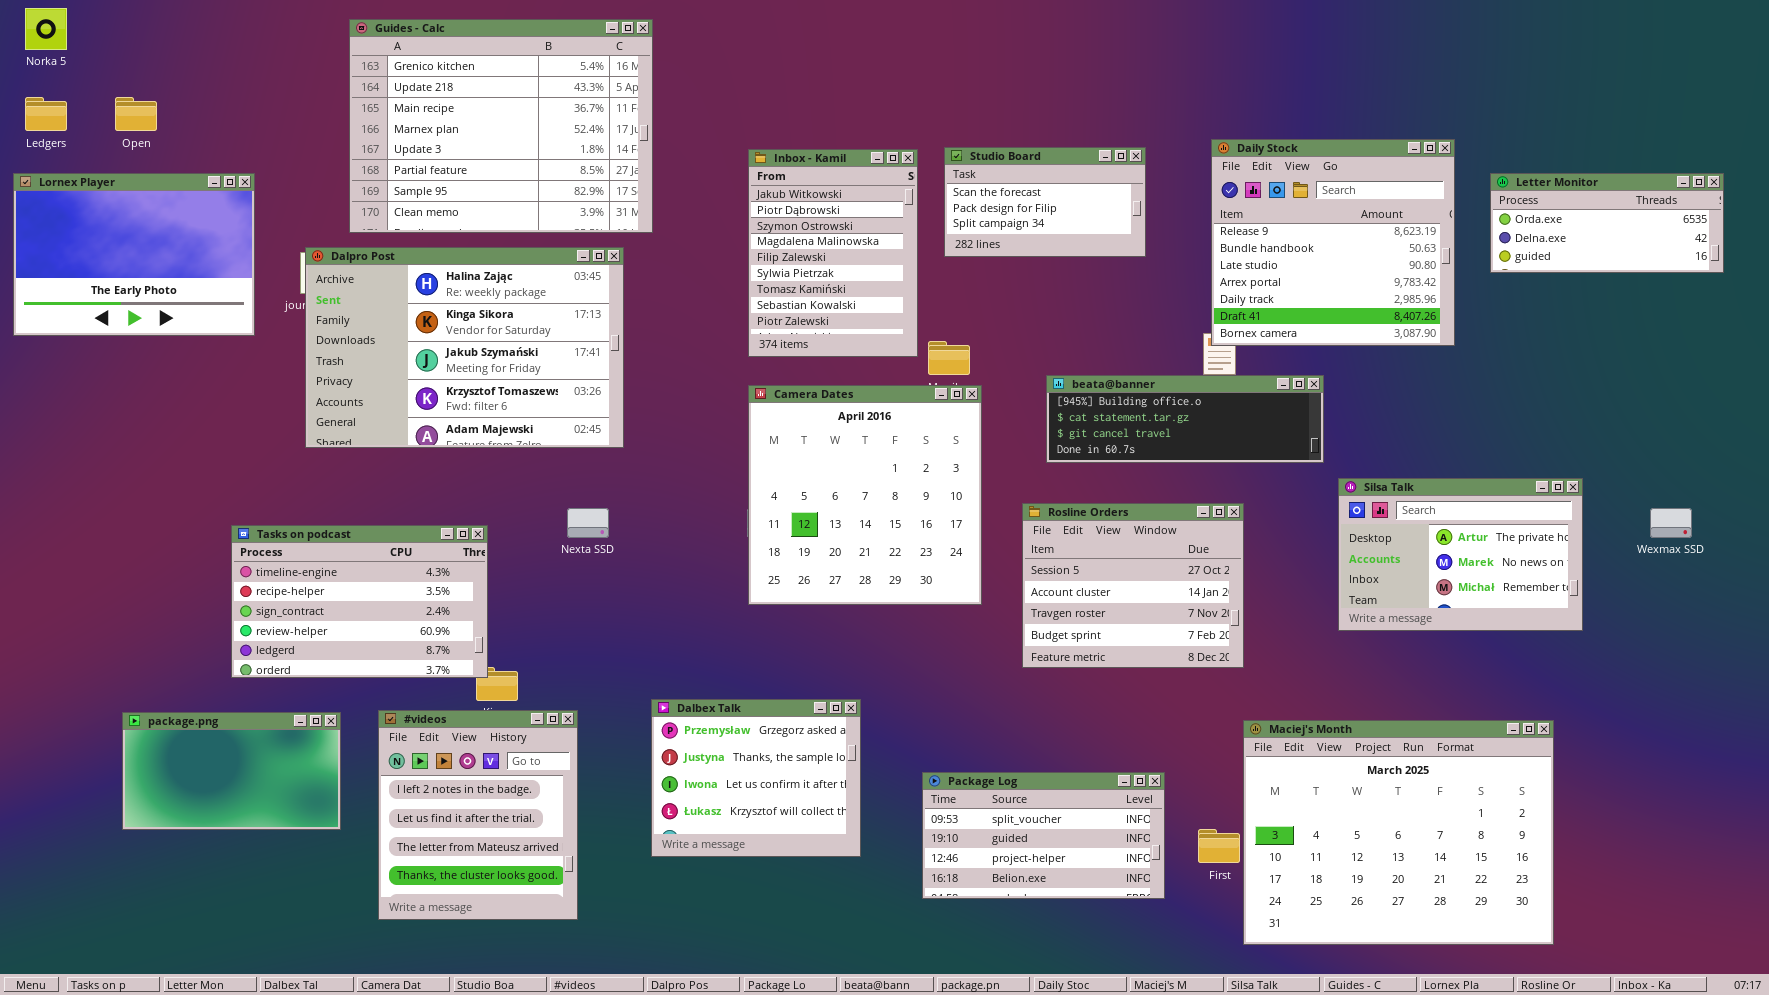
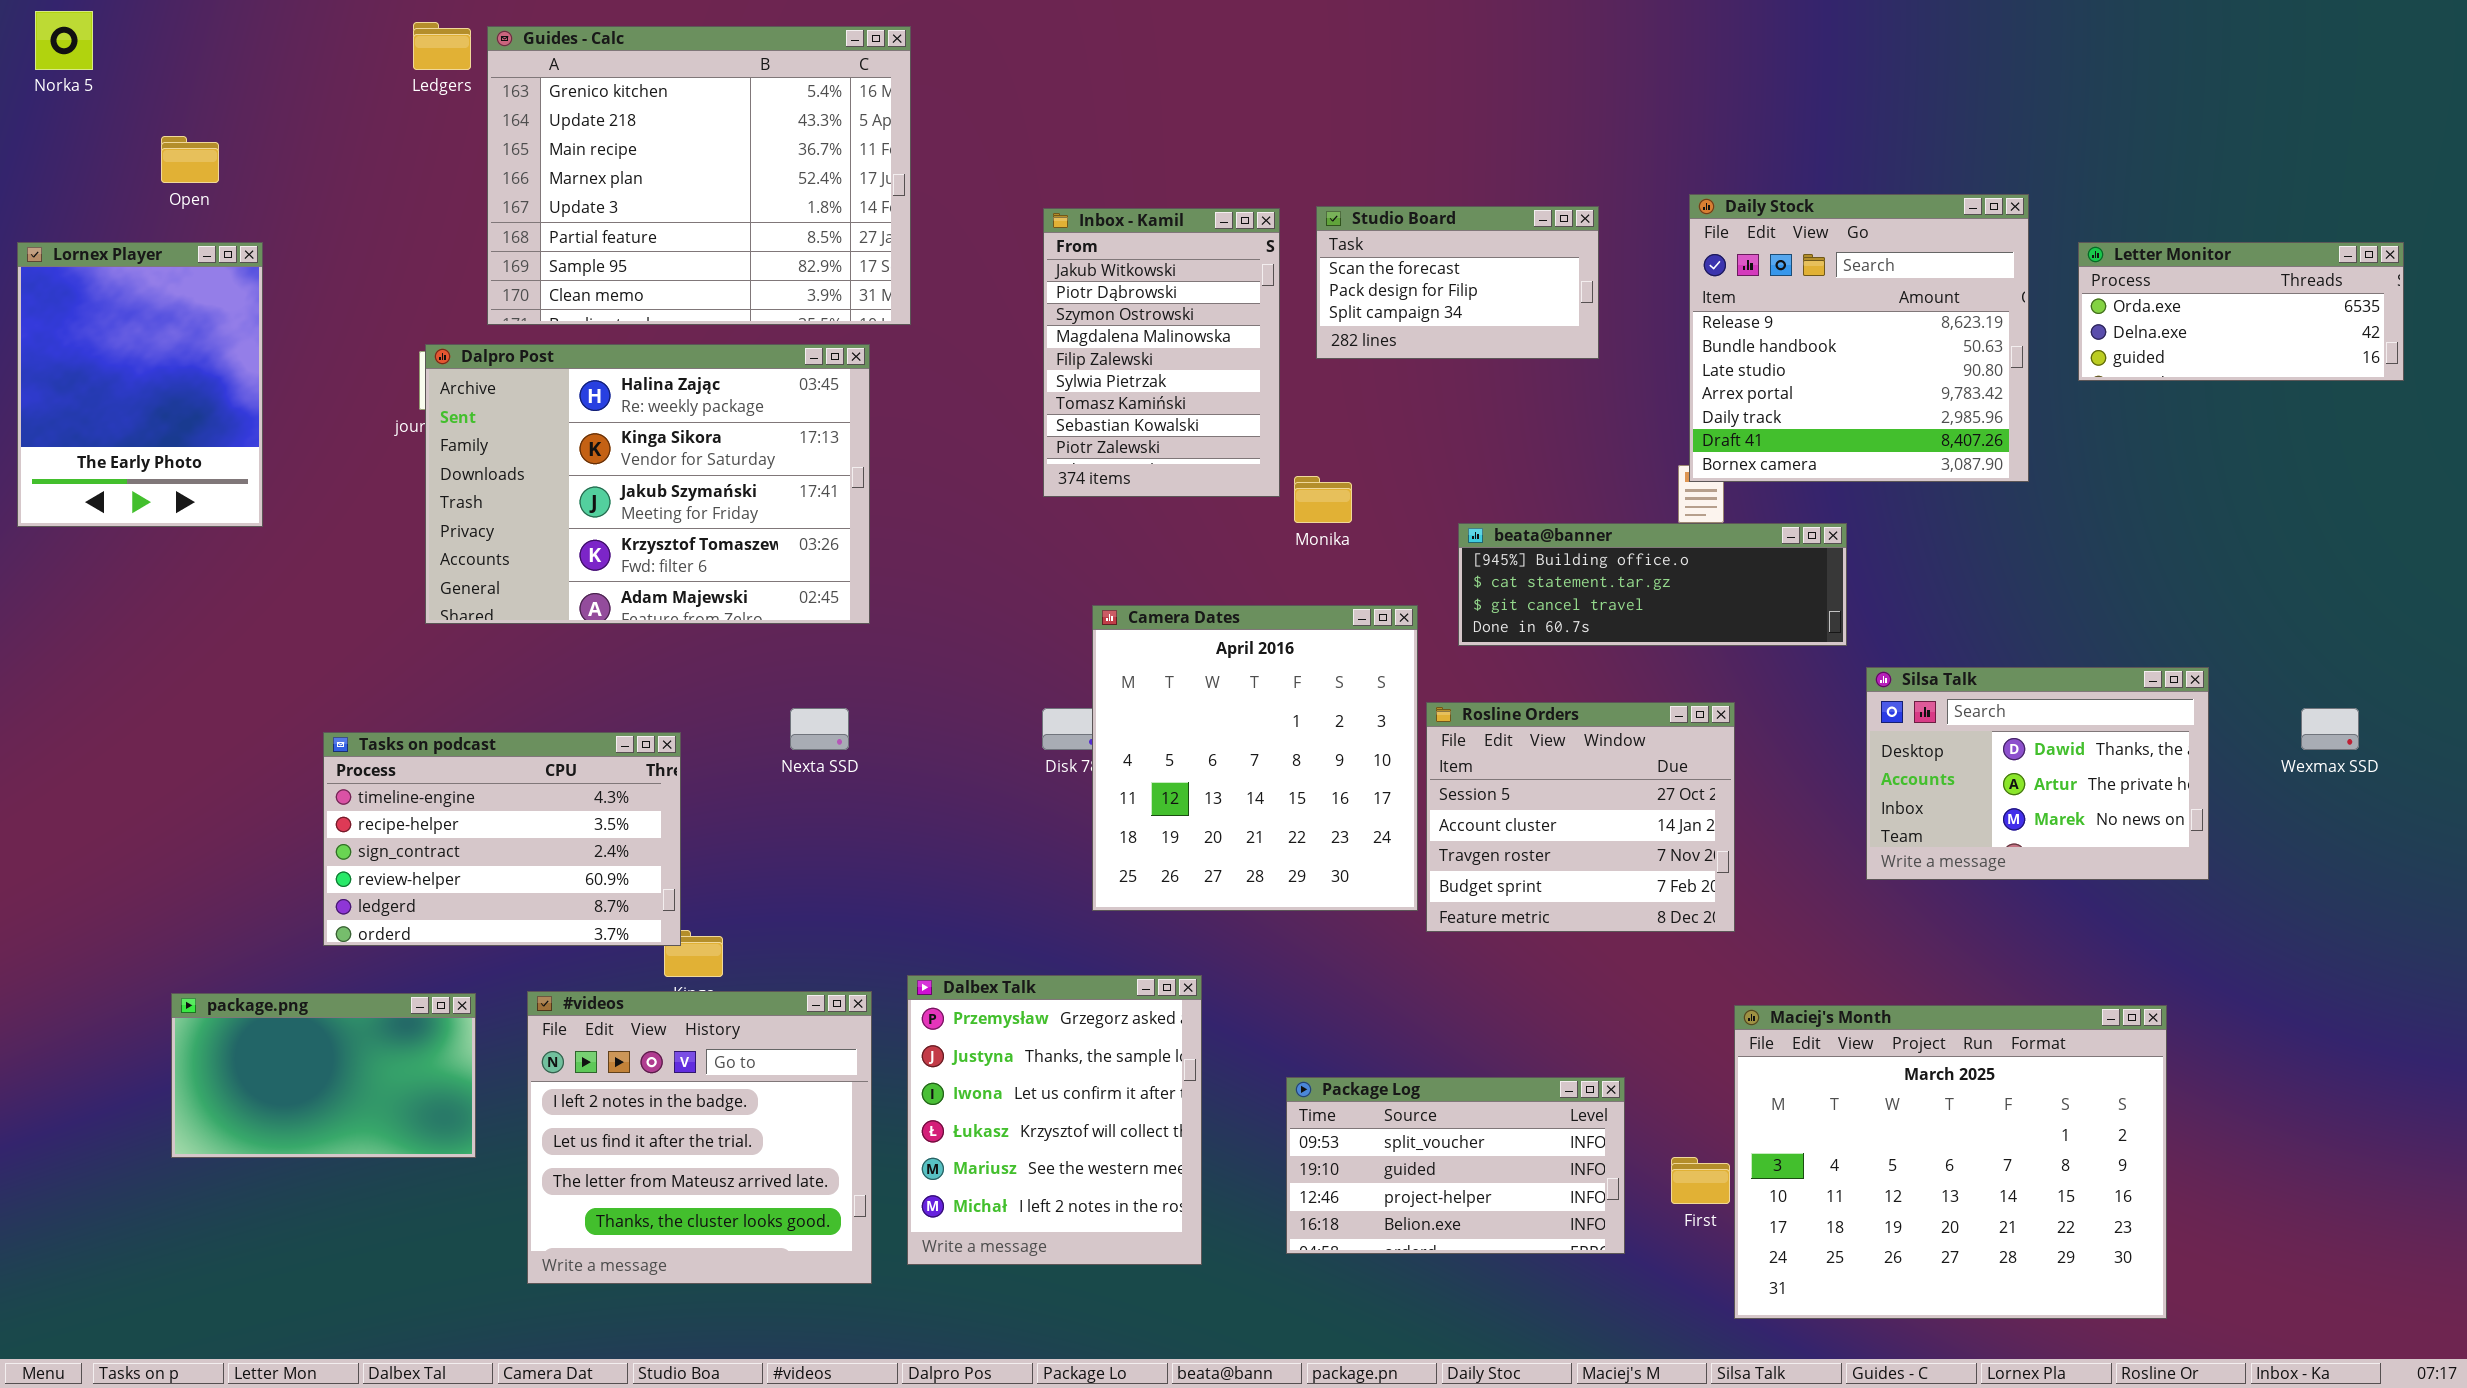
Ledgers: [25,97,67,131] -> [413,22,471,70], moved
Lornex Player: [13,173,255,336] -> [17,242,263,527], resized
Camera Dates: [748,385,982,605] -> [1092,605,1418,911], moved
Silsa Talk: [1338,478,1583,631] -> [1866,667,2209,880], scrolled up 1 row
Dalbex Talk: [651,699,861,857] -> [907,975,1202,1265], resized
#videos: [378,710,578,920] -> [527,991,872,1284], resized

